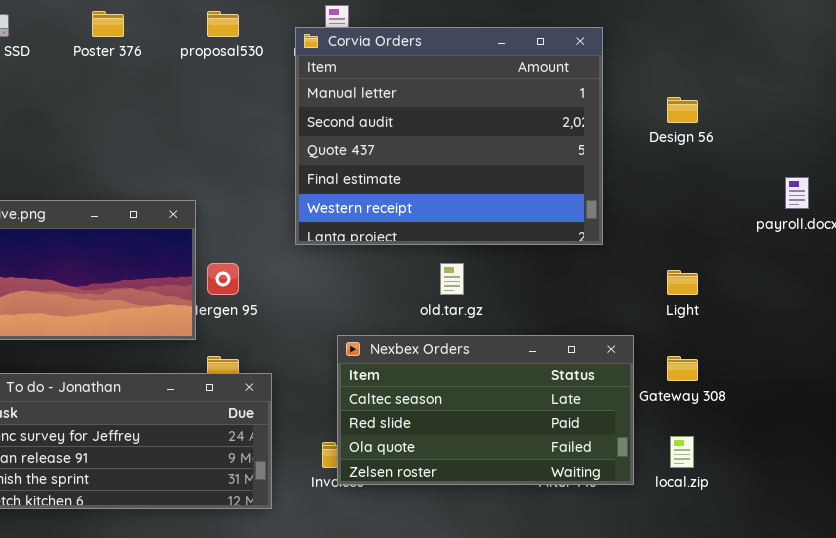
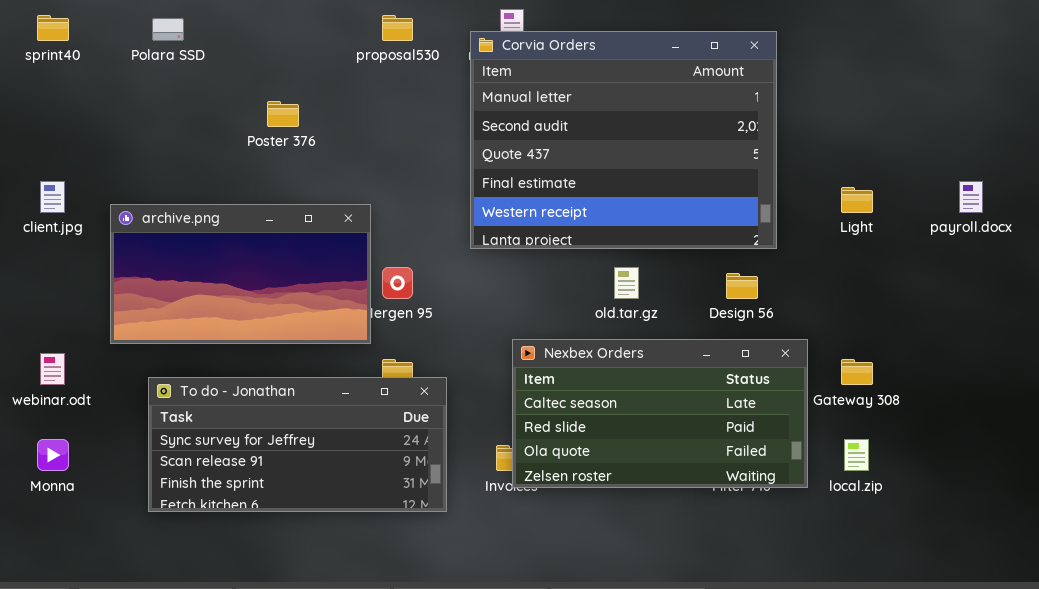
Poster 376: [92,11,124,37] -> [267,101,299,127], moved
Design 56: [667,97,698,123] -> [726,273,758,299], moved
Light: [667,270,698,295] -> [841,187,873,213], moved

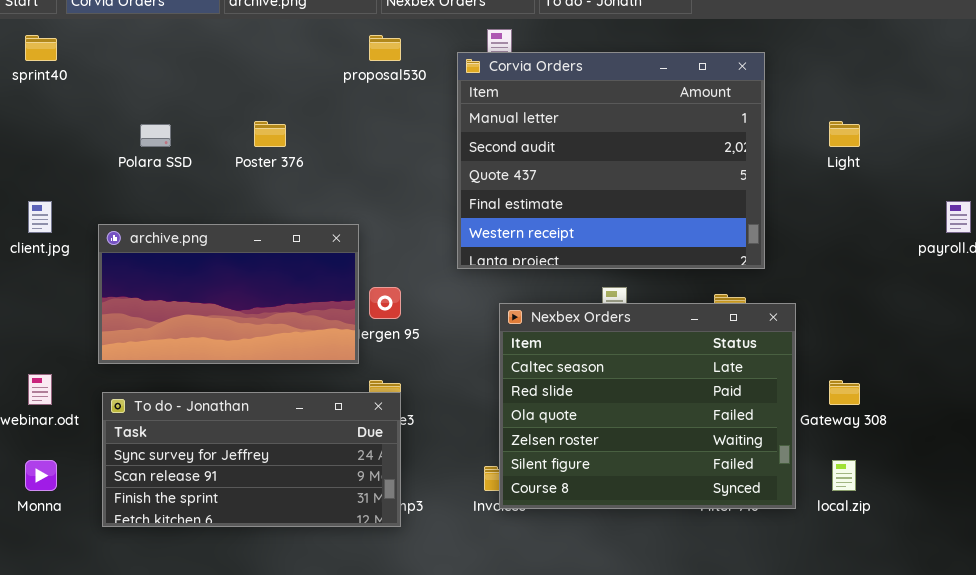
Polara SSD: [152,18,184,41] -> [140,124,171,147], moved
Light: [841,187,873,213] -> [829,121,860,147], moved
Nexbex Orders: [512,339,808,488] -> [499,303,796,509], resized
To do - Jonathan: [148,377,447,512] -> [102,392,401,527], moved

